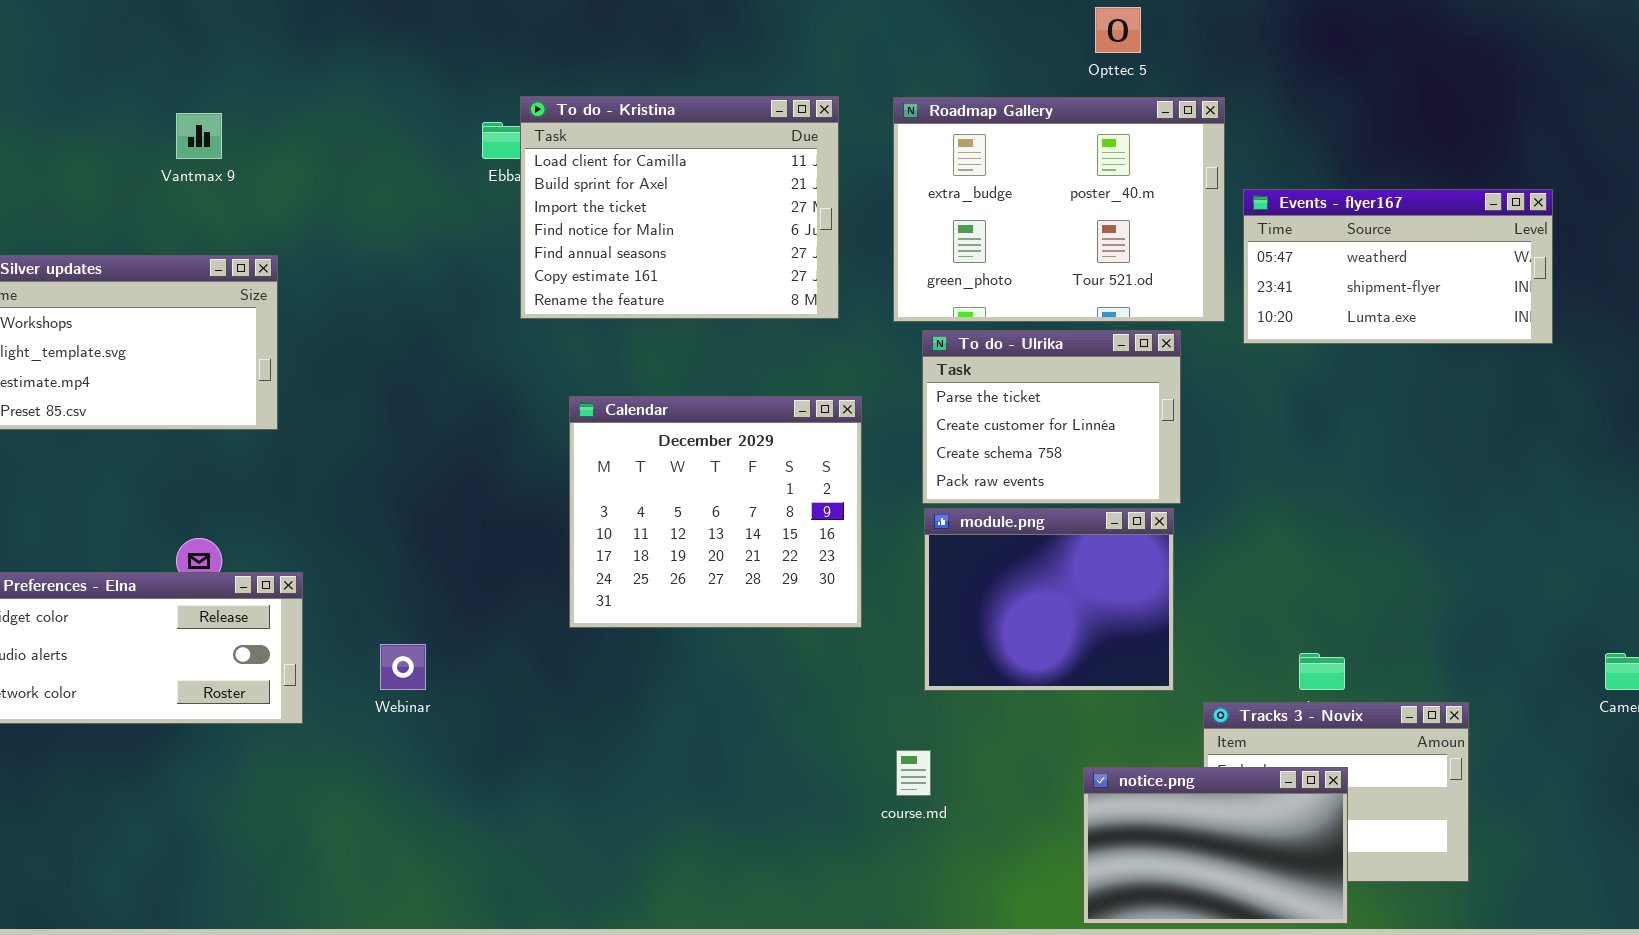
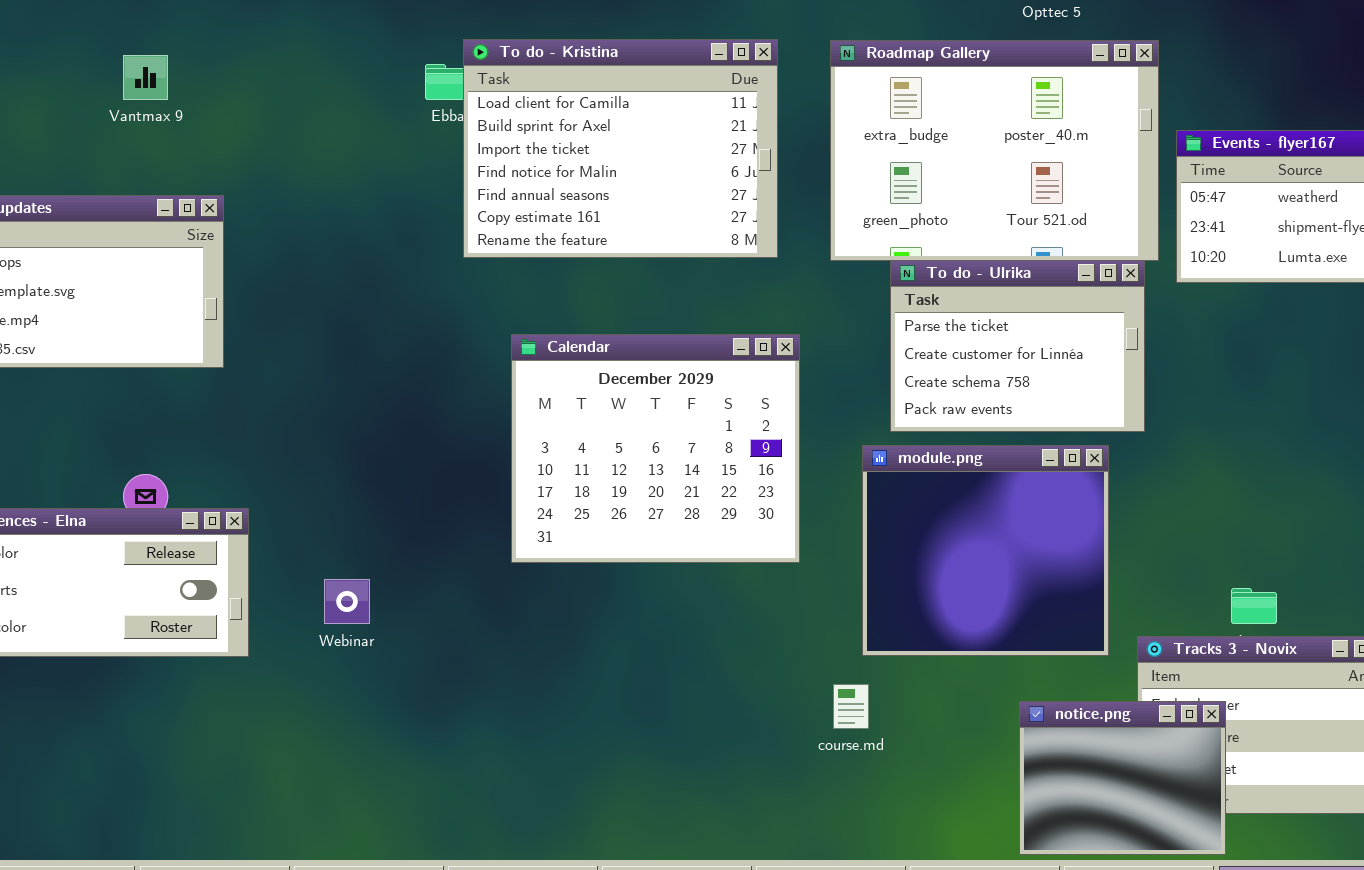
To do - Ulrika: [922,330,1181,504] -> [890,260,1145,432], moved
module.png: [924,508,1174,691] -> [862,445,1109,656], resized
notice.png: [1083,767,1348,924] -> [1019,701,1226,855], resized

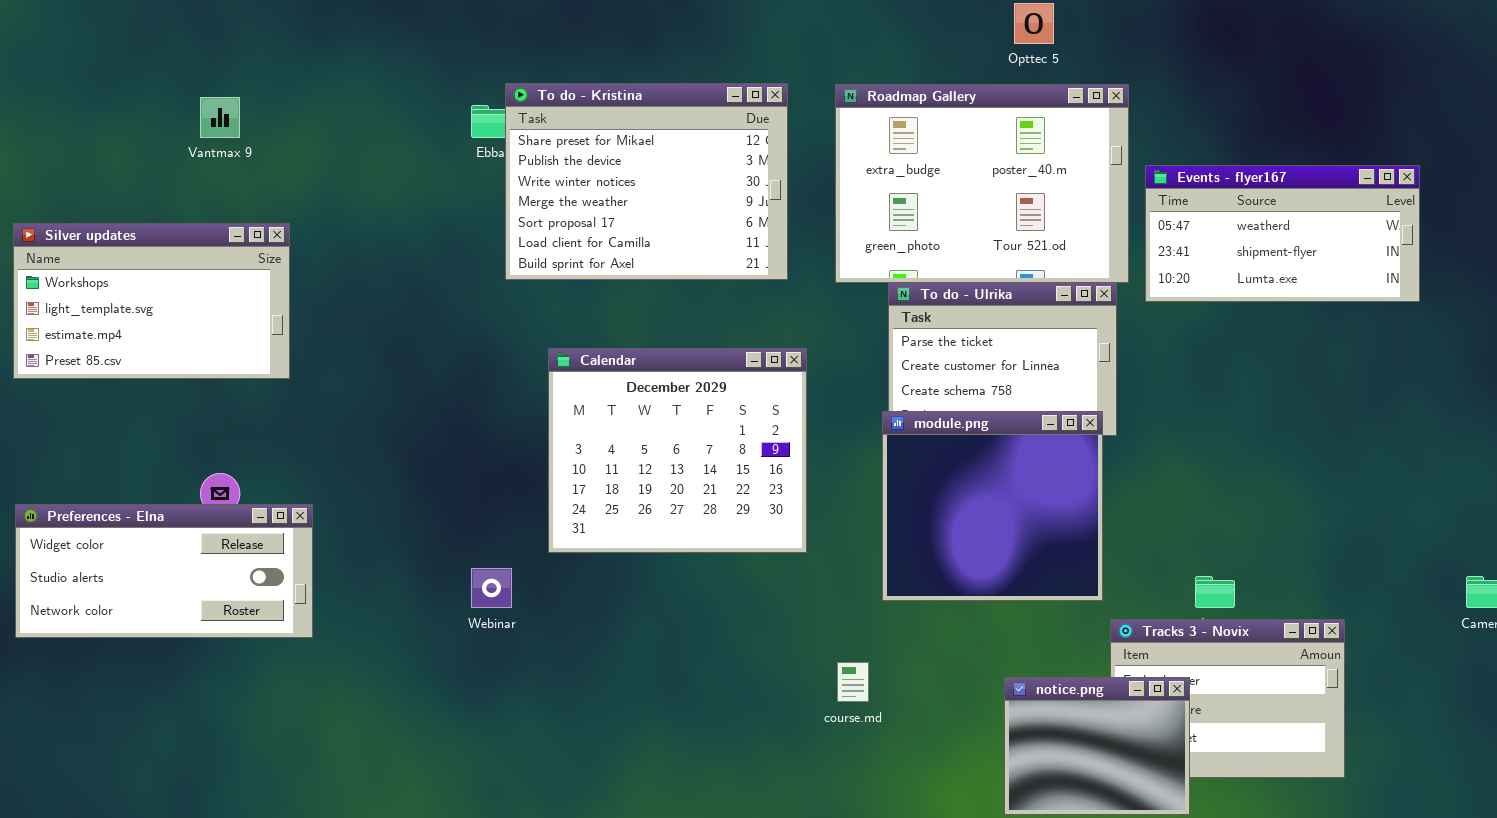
To do - Kristina: [463,39,778,258] -> [505,83,788,280], scrolled up 5 rows
module.png: [862,445,1109,656] -> [882,411,1103,601], moved
Webinar: [324,579,370,624] -> [471,568,512,608], moved

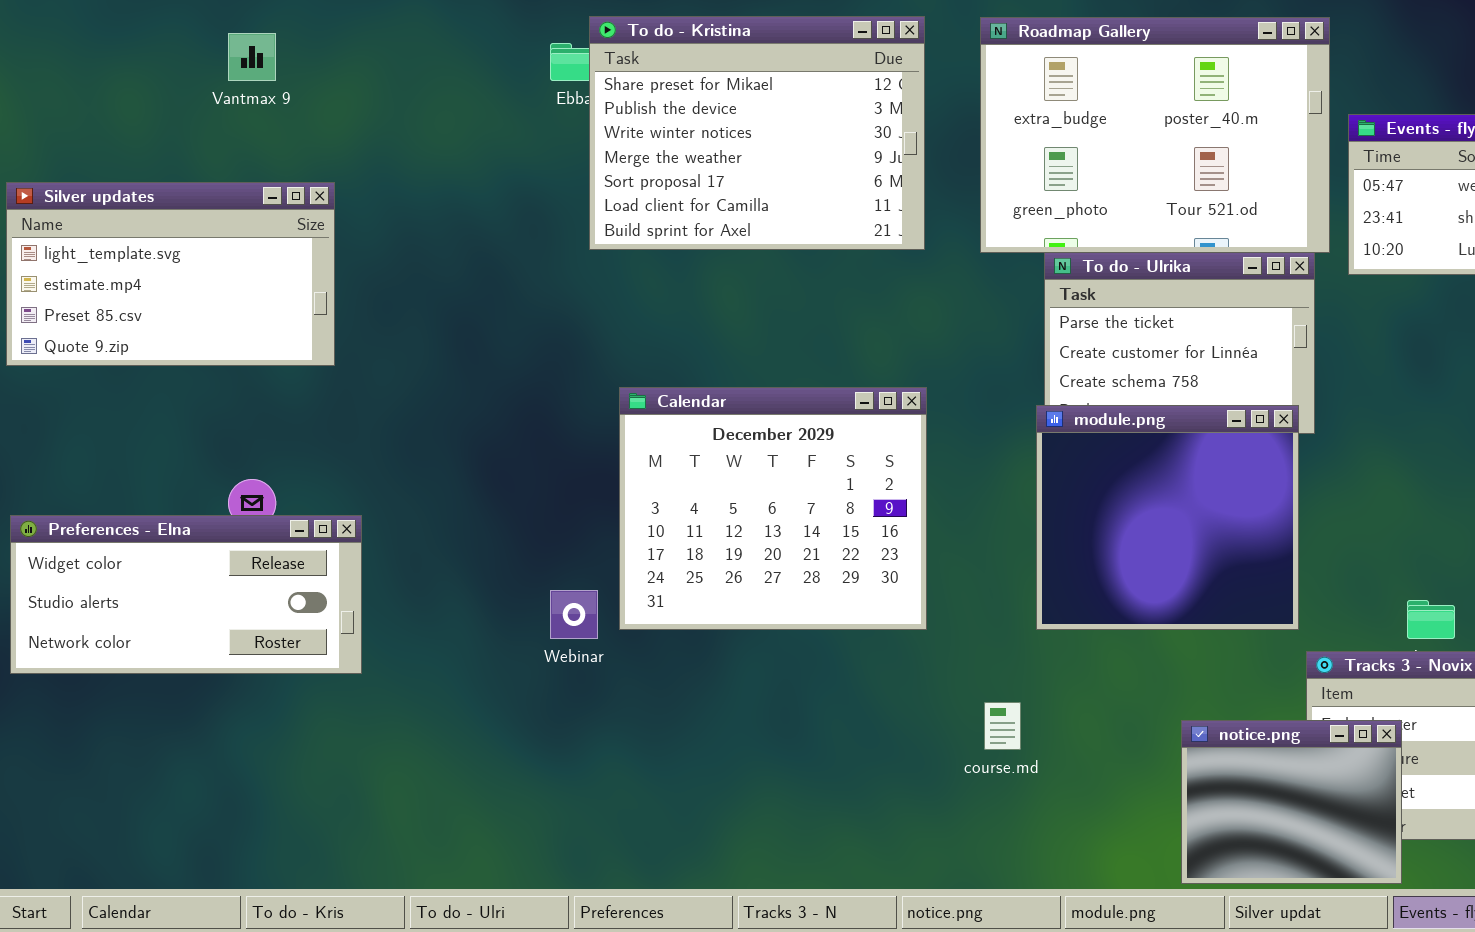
Silver updates: [13,223,290,379] -> [6,182,335,366], scrolled down 1 row
Calendar: [548,348,807,553] -> [619,387,927,630], moved

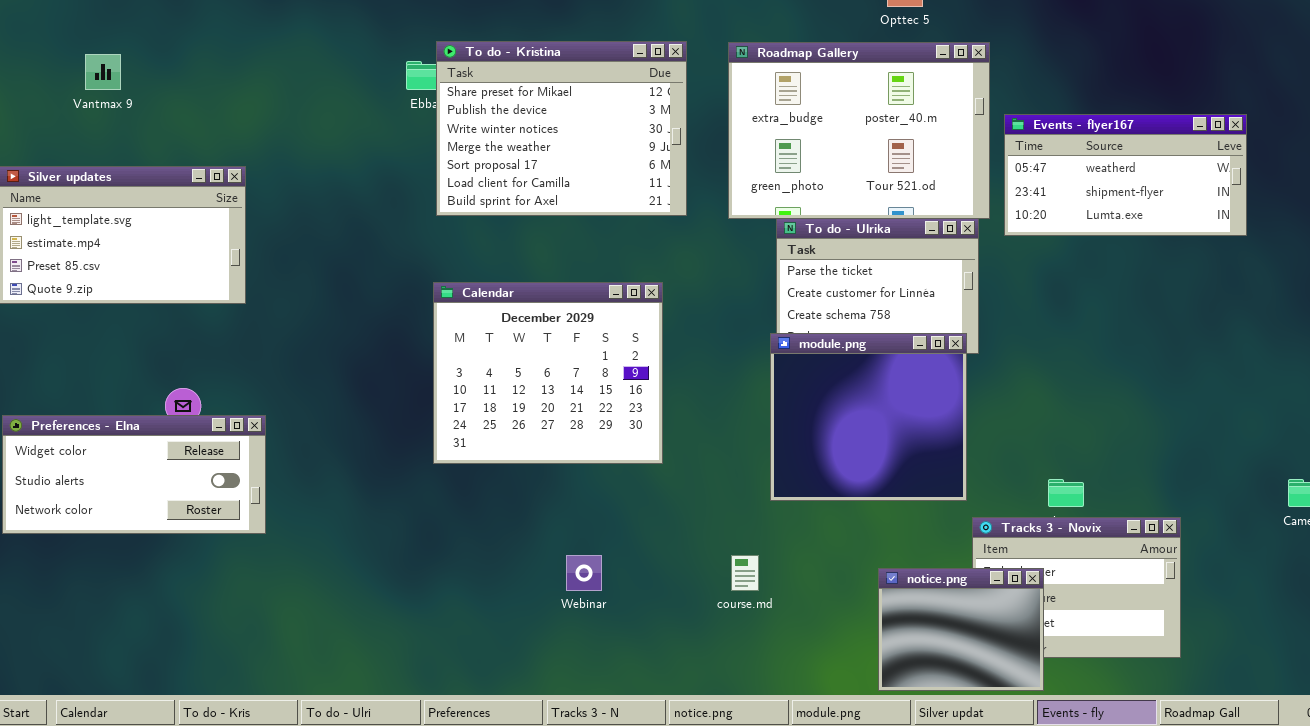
Vantmax 9: [228,33,276,81] -> [85,54,121,90], moved
Calendar: [619,387,927,630] -> [433,282,663,464], moved
Webinar: [550,590,598,639] -> [566,555,602,591], moved

